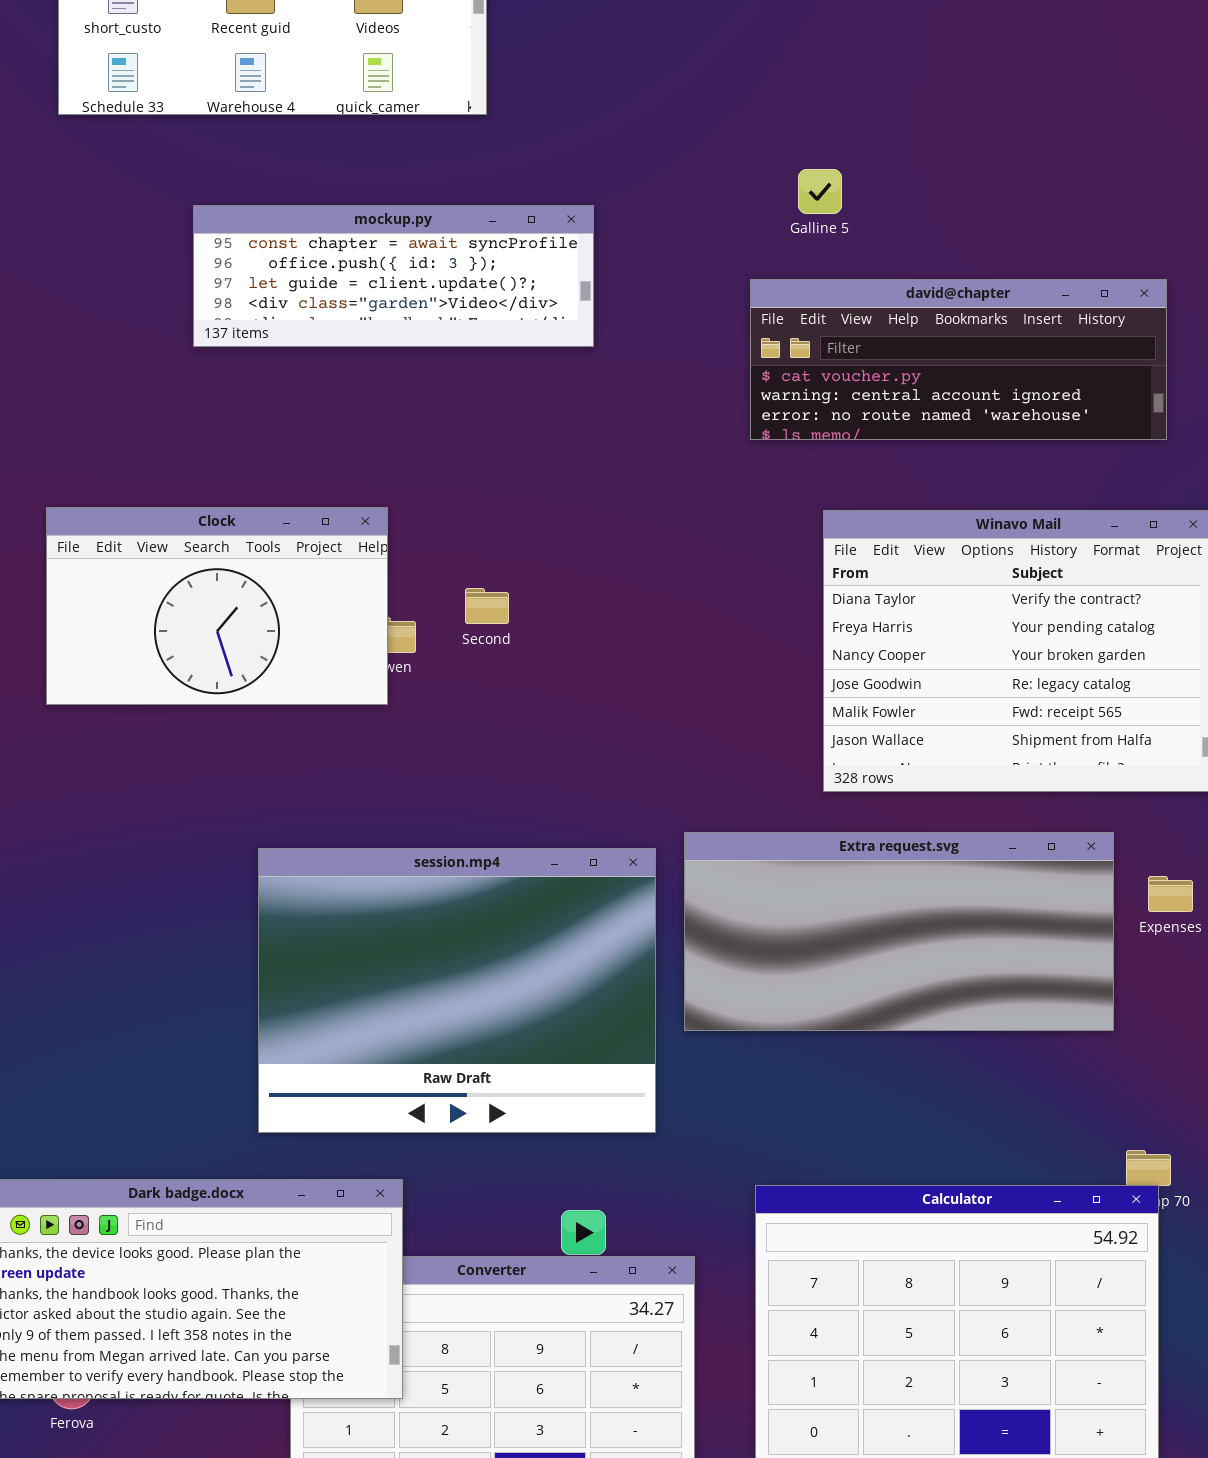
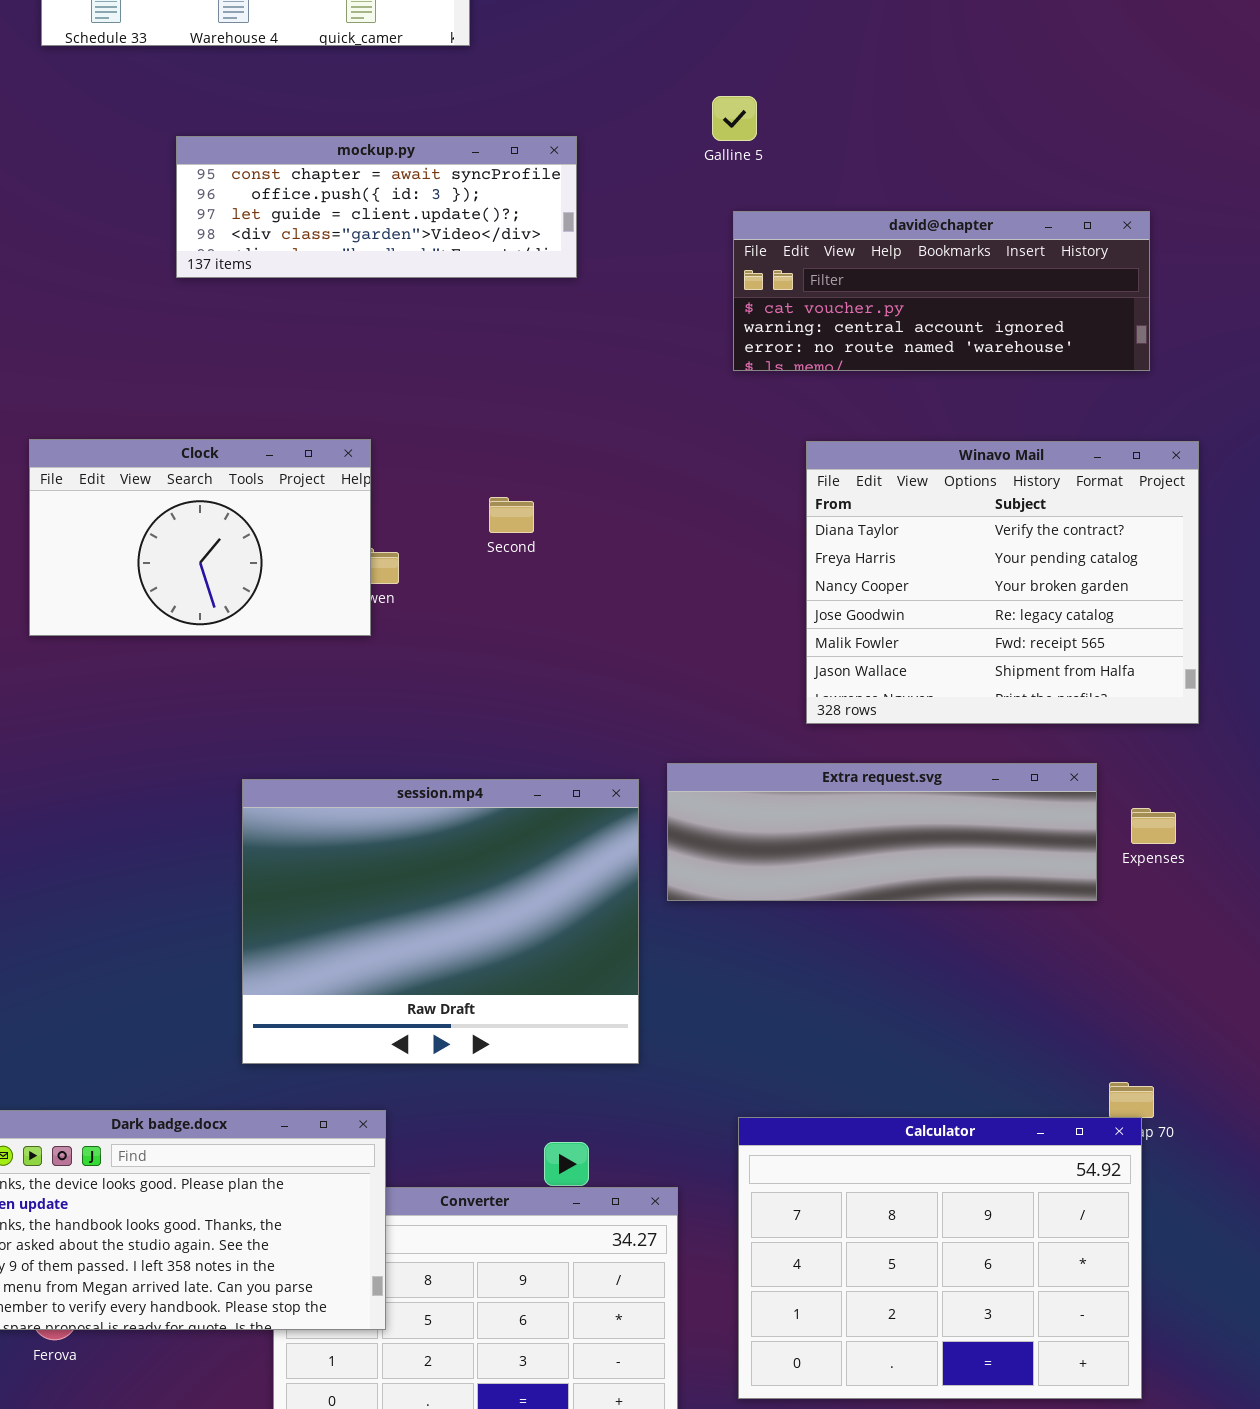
Galline 5: [798,169,842,214] -> [712,96,757,141], moved
Second: [465,588,509,624] -> [489,497,534,533], moved
Extra request.svg: [684,832,1114,1031] -> [667,763,1097,901], resized

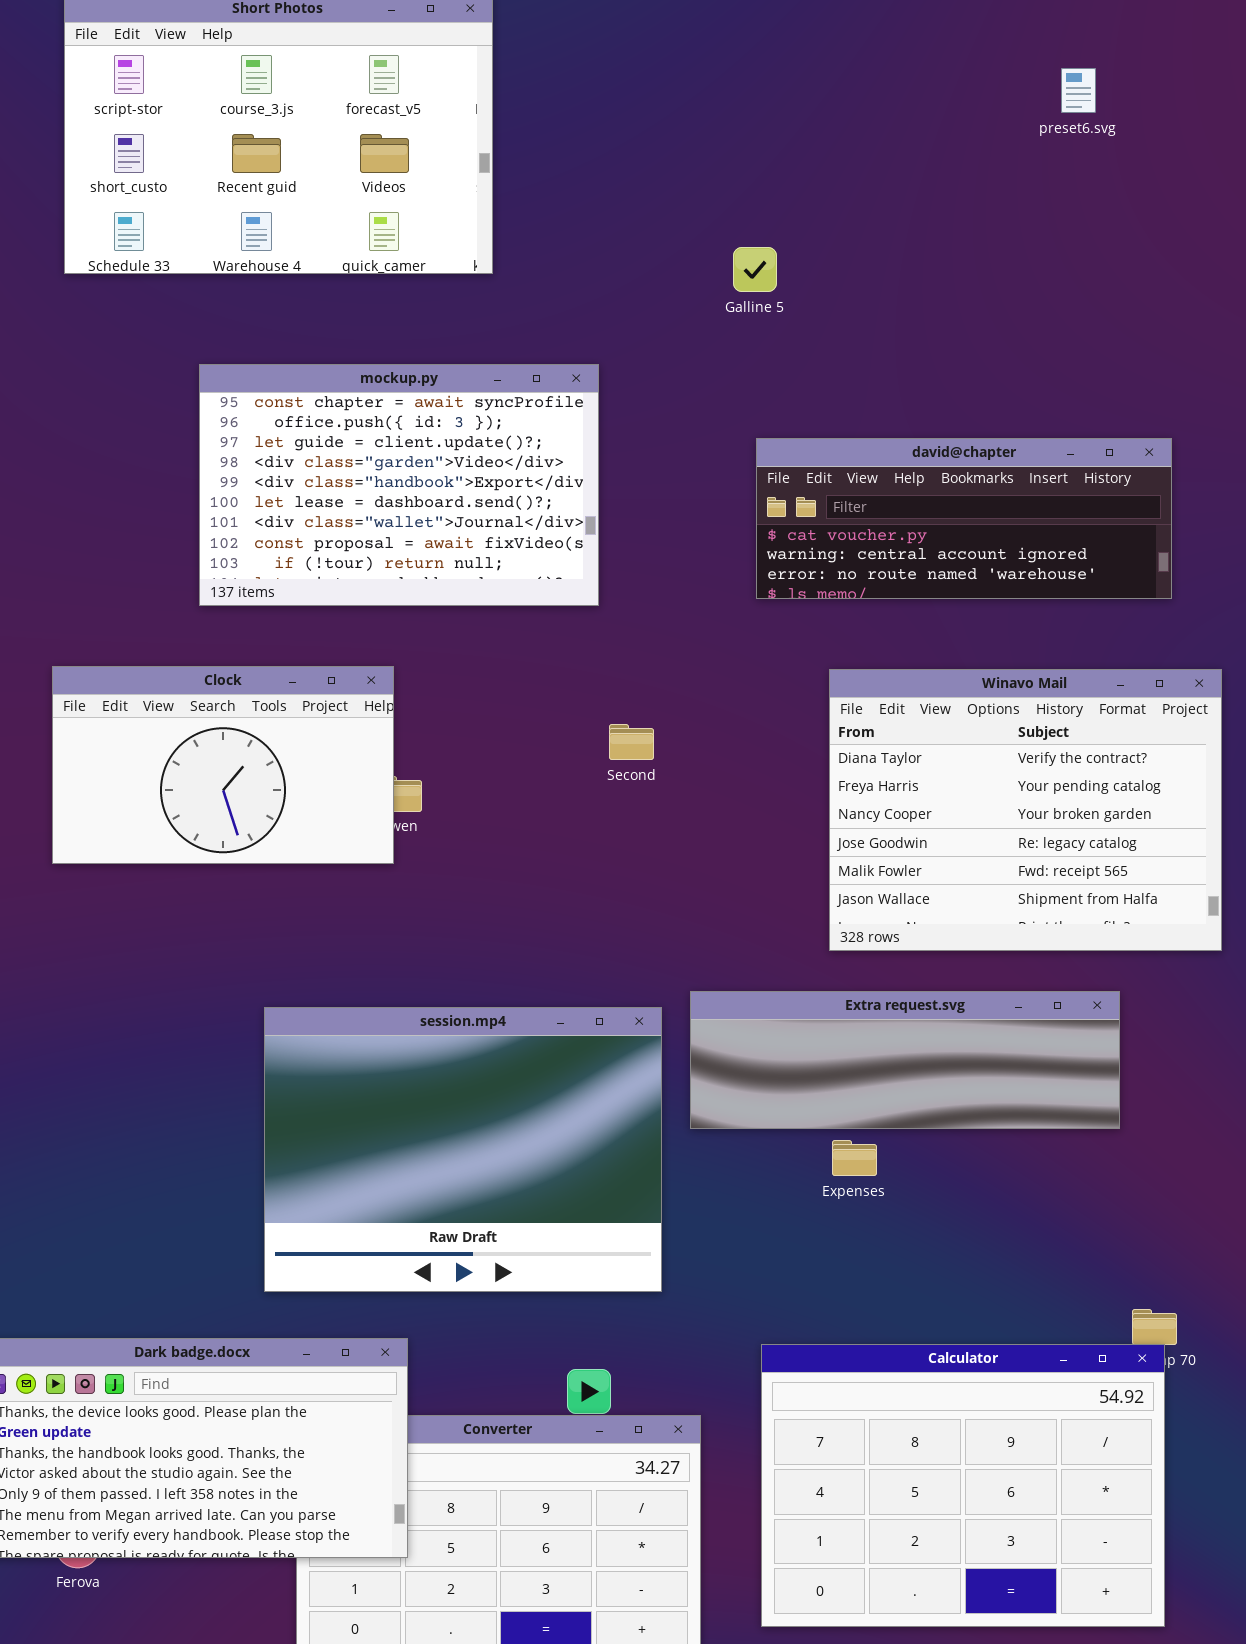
Galline 5: [712,96,757,141] -> [733,247,777,292], moved
mockup.py: [176,136,577,278] -> [199,364,599,606], resized
Second: [489,497,534,533] -> [609,724,654,760], moved
Expenses: [1131,808,1176,844] -> [832,1140,877,1176], moved

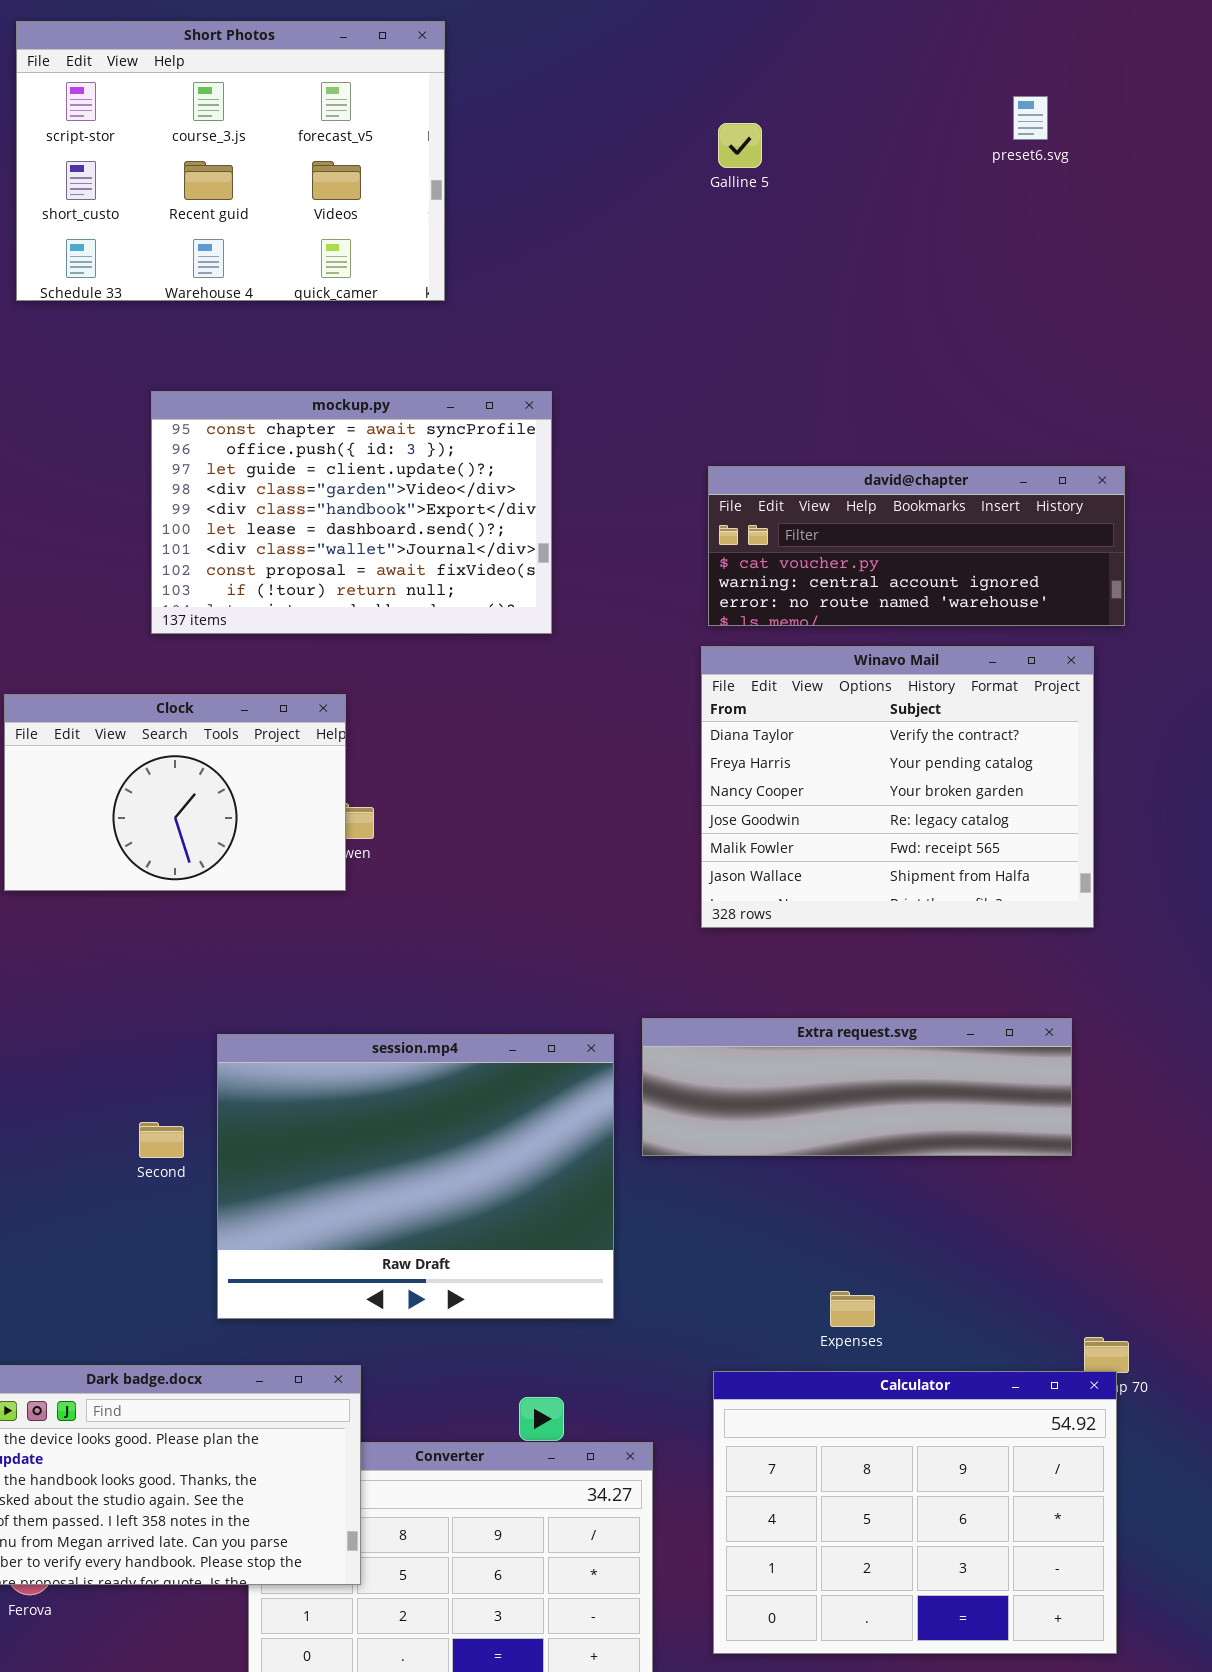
Galline 5: [733,247,777,292] -> [718,123,762,168], moved
Winavo Mail: [829,669,1222,951] -> [701,646,1094,928], moved
Second: [609,724,654,760] -> [139,1122,184,1158], moved
Expenses: [832,1140,877,1176] -> [830,1291,875,1327], moved

